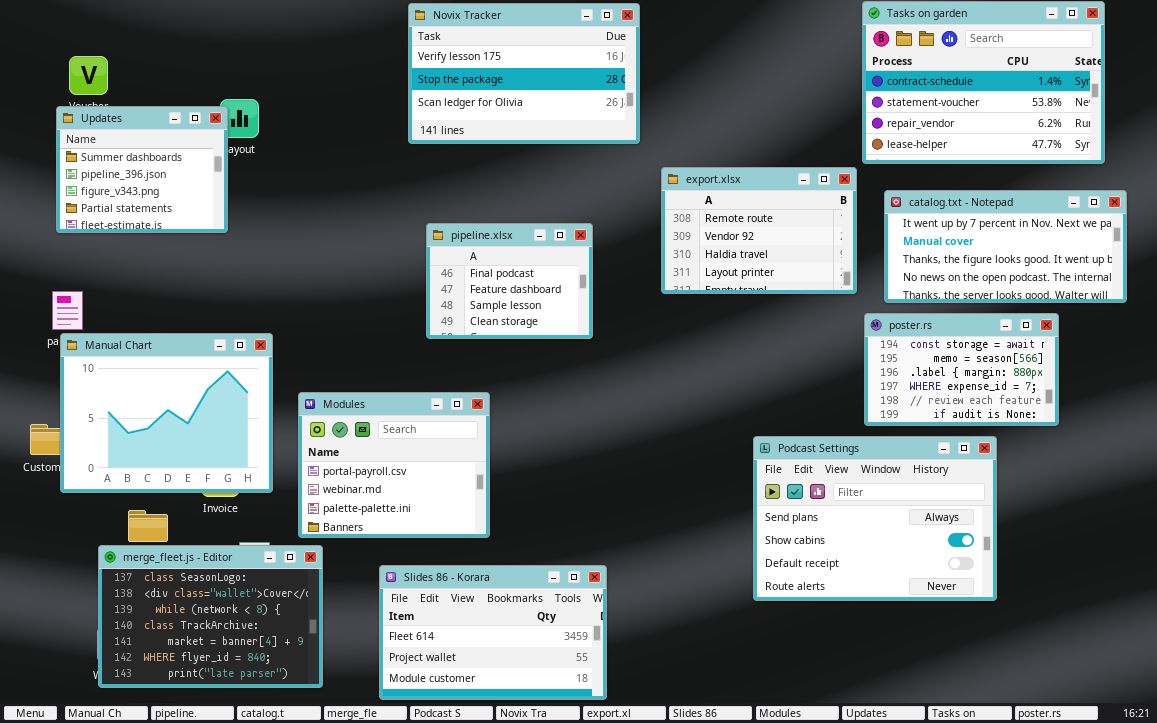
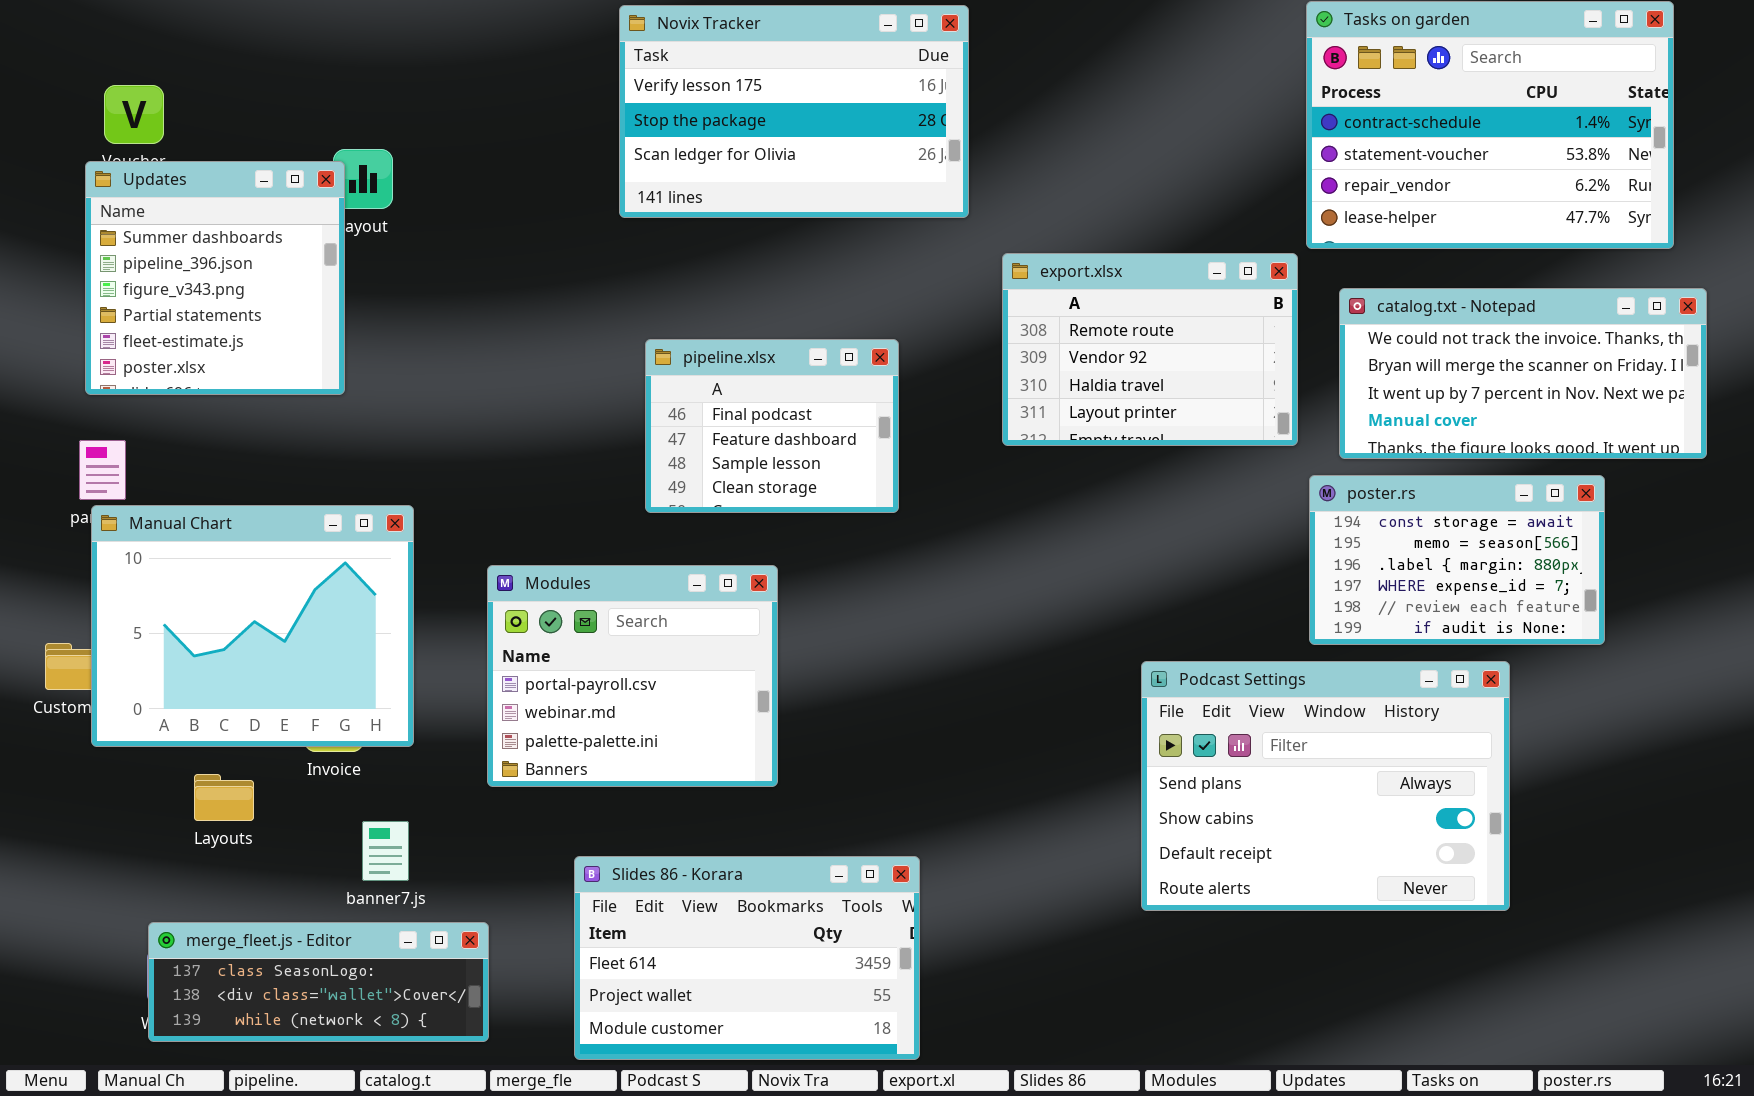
Updates: [56,106,228,233] -> [85,161,345,395], resized
catalog.txt - Notepad: [884,190,1127,303] -> [1339,288,1707,459], scrolled up 2 rows
Modules: [298,392,490,538] -> [487,565,778,787], moved
merge_fleet.js - Editor: [98,545,323,688] -> [148,922,489,1042], resized

